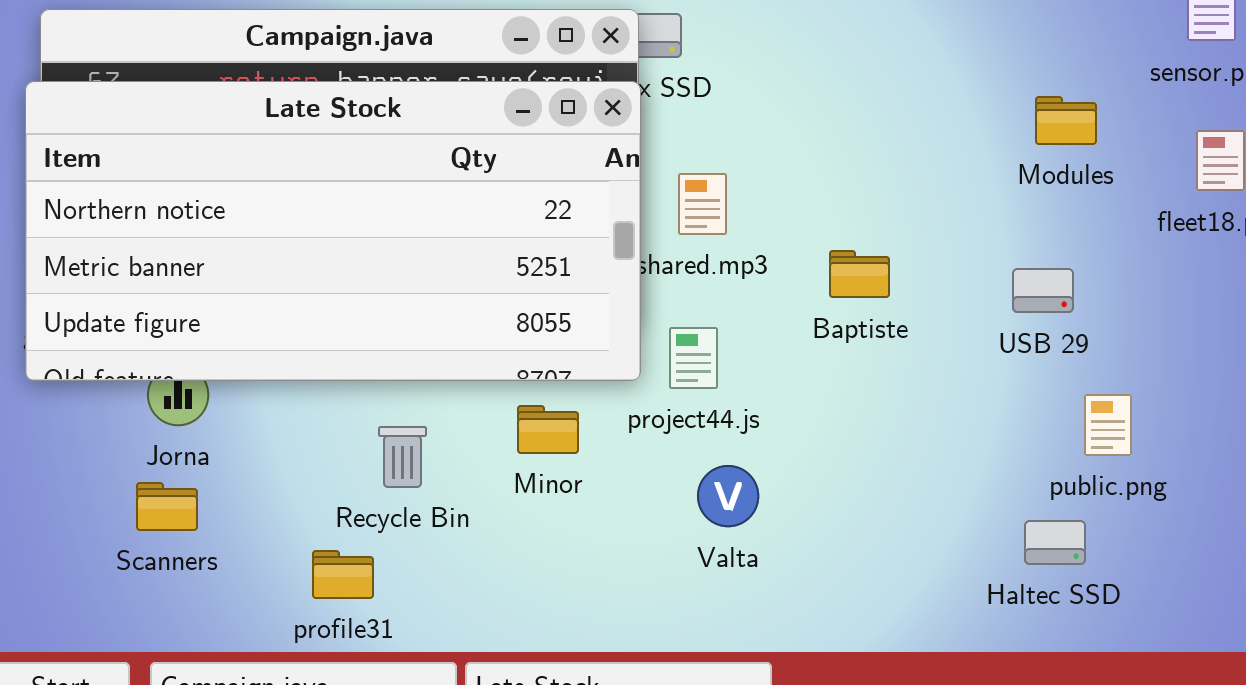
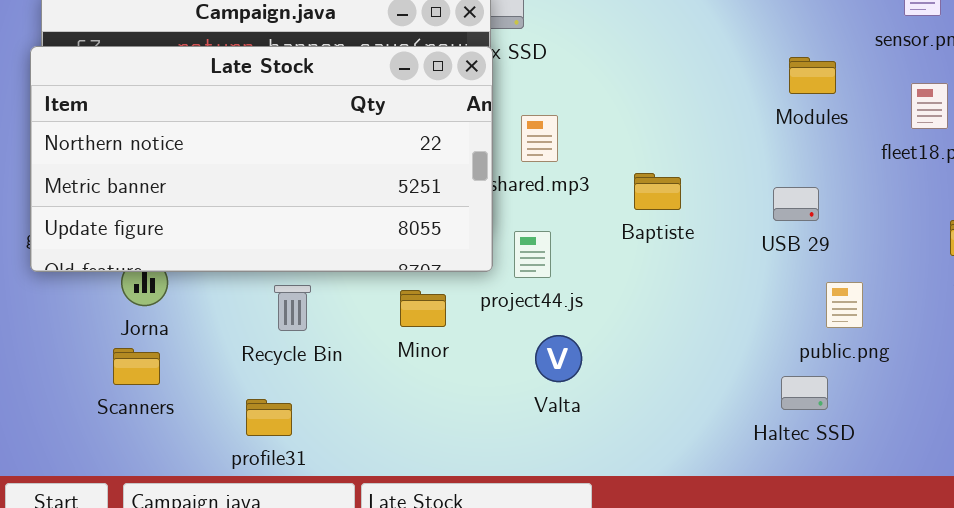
Recycle Bin: [378,426,427,488] -> [274,285,311,331], moved

